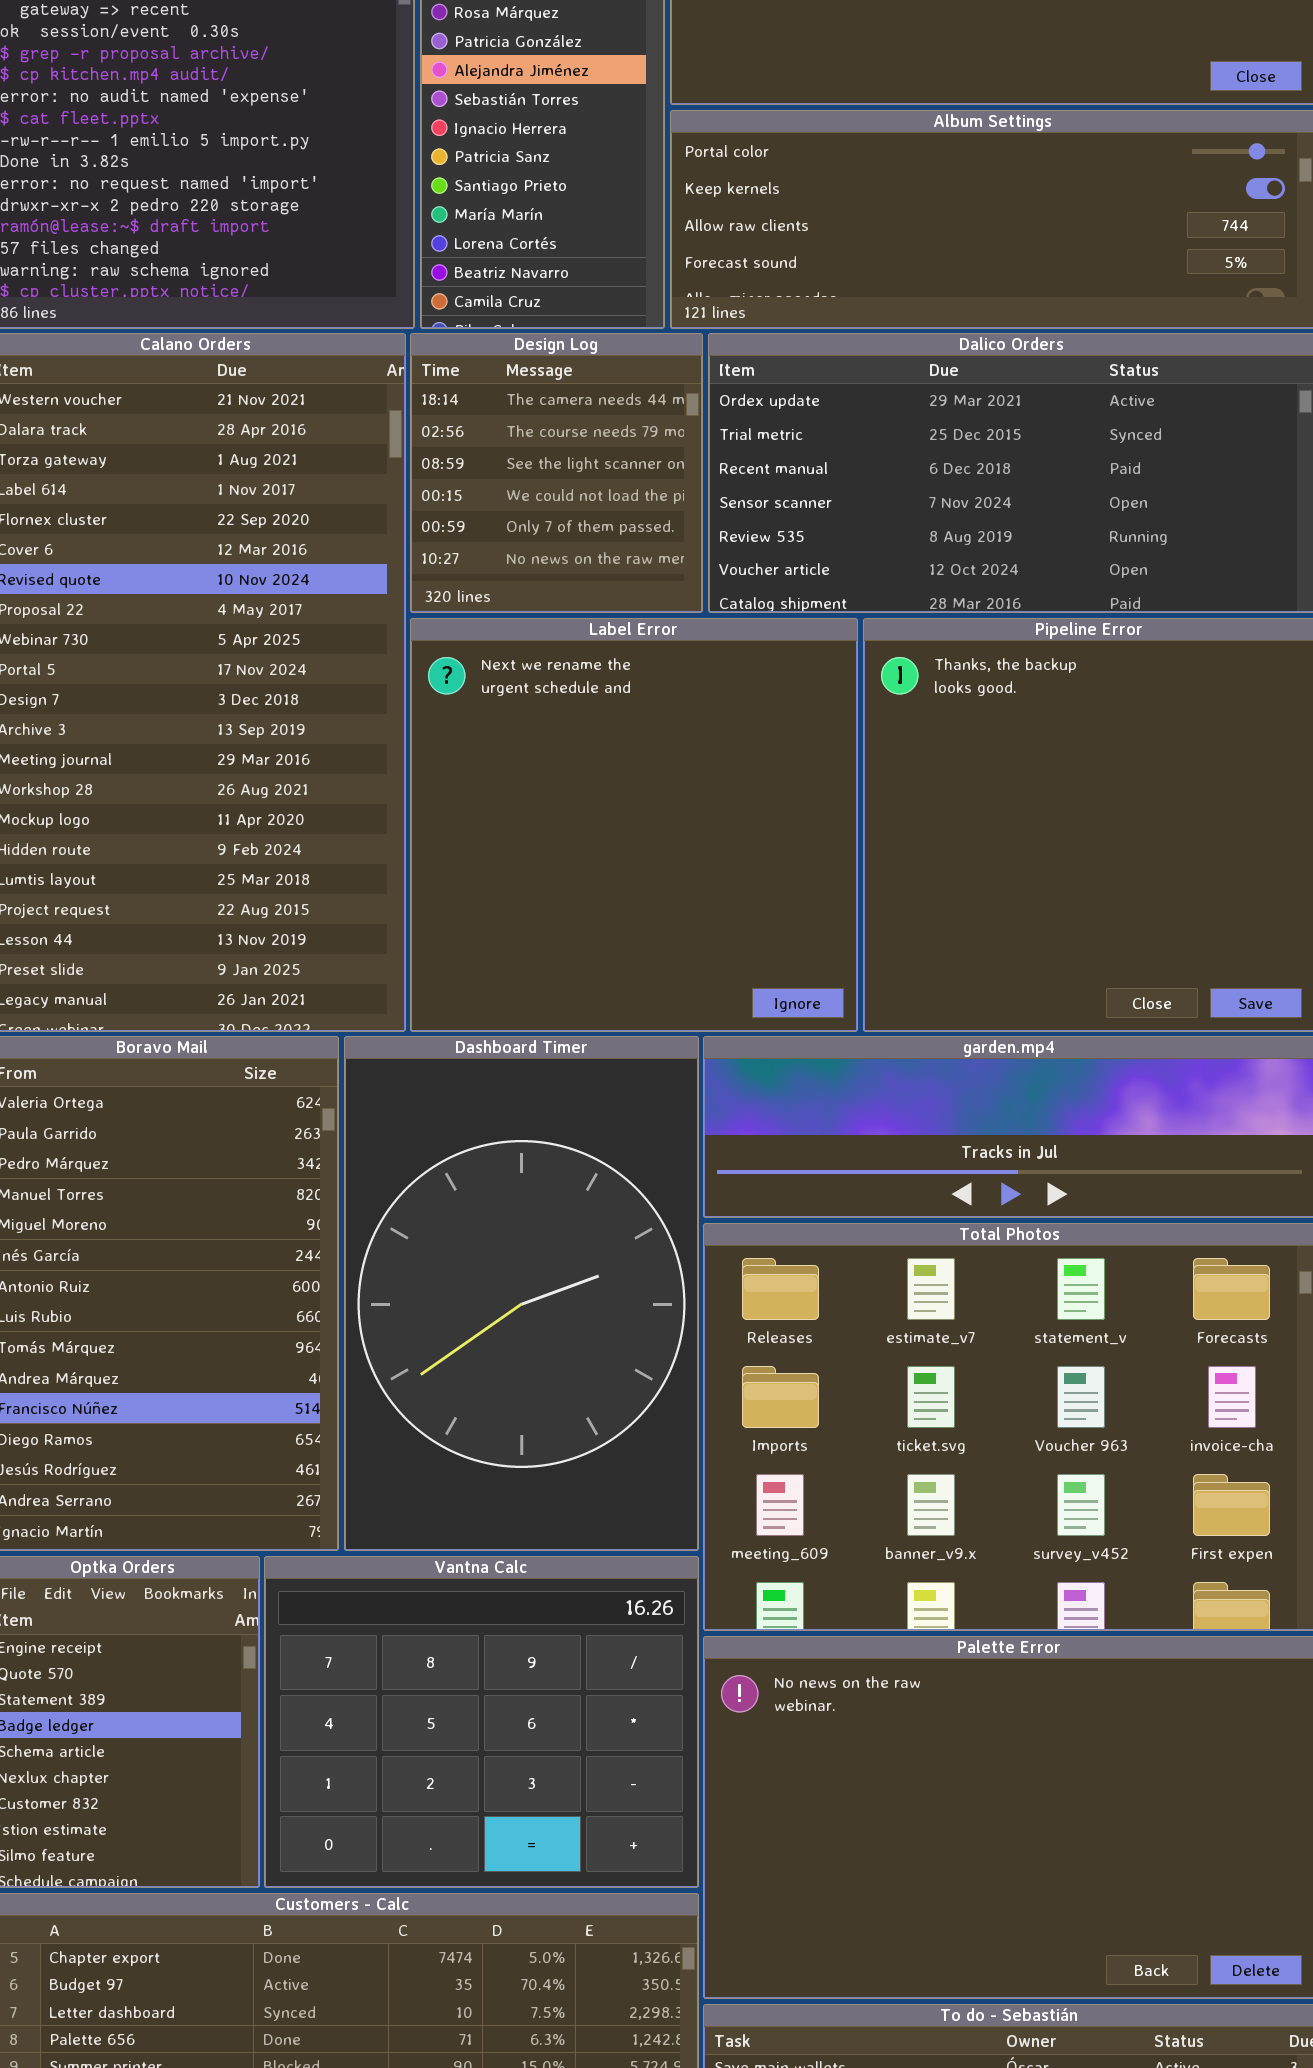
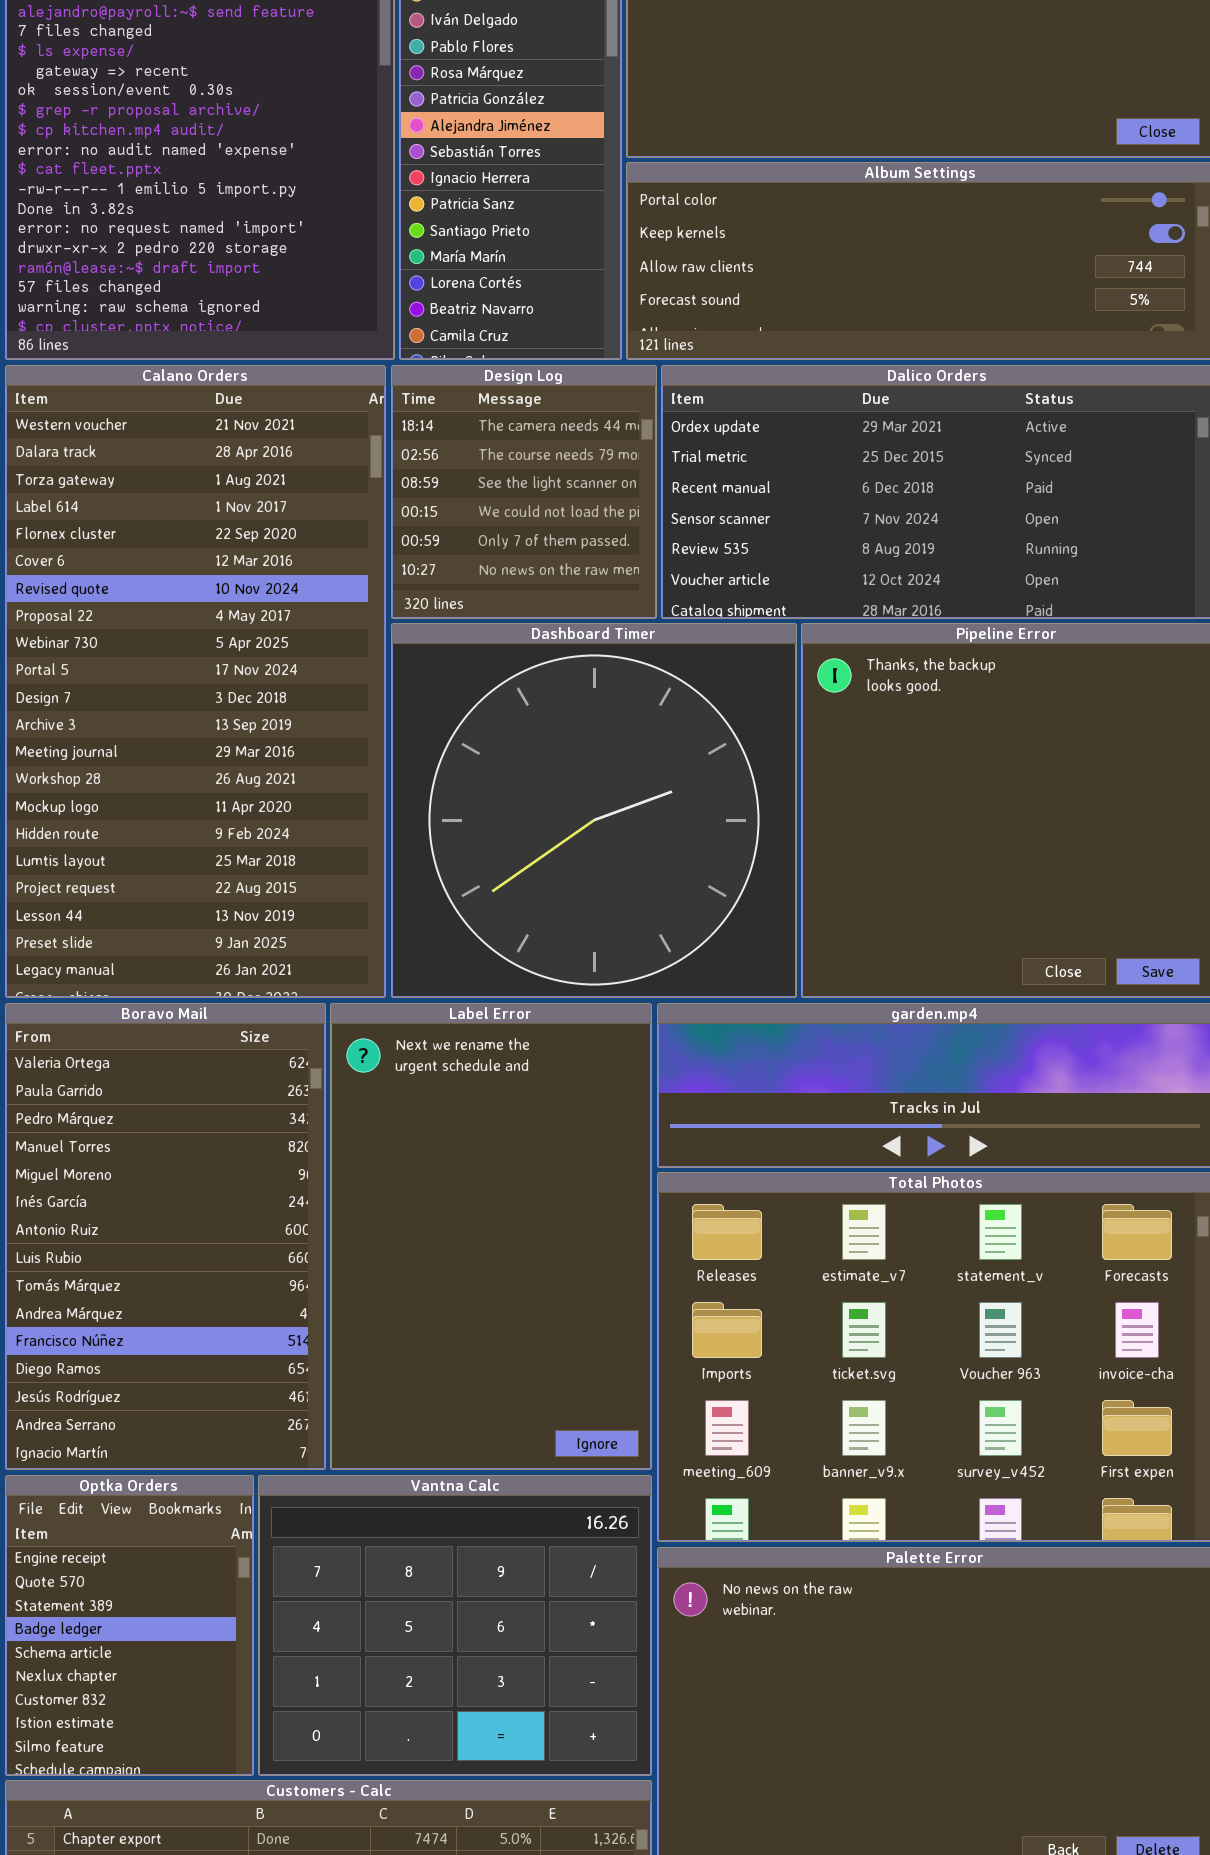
Label Error: [410,618,858,1032] -> [330,1003,652,1470], moved, resized
Dashboard Timer: [344,1036,699,1551] -> [391,623,797,998], moved, resized

